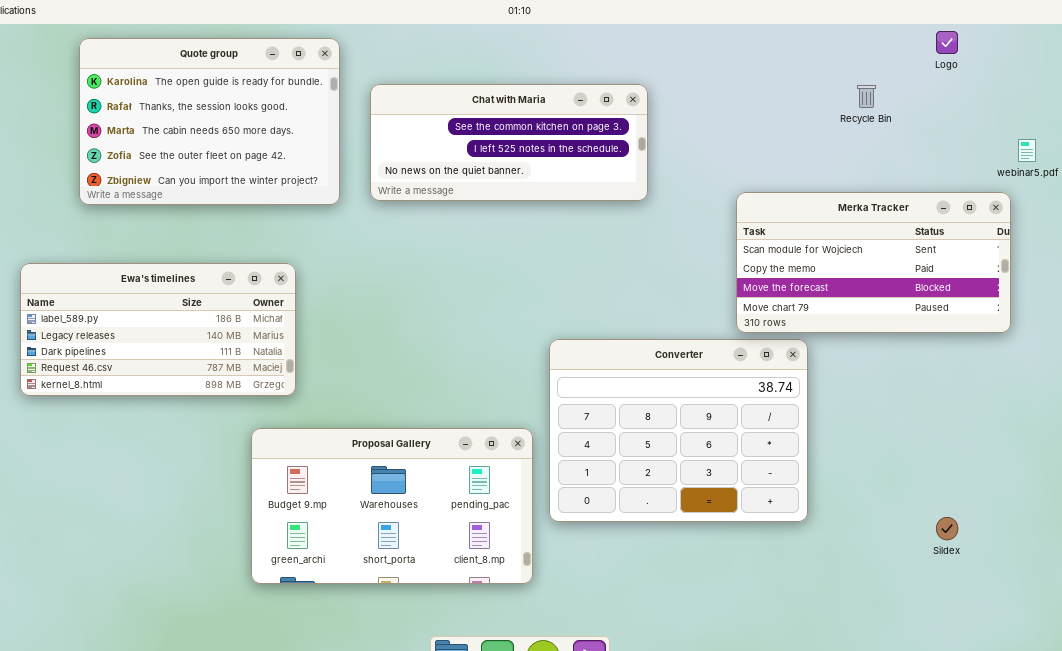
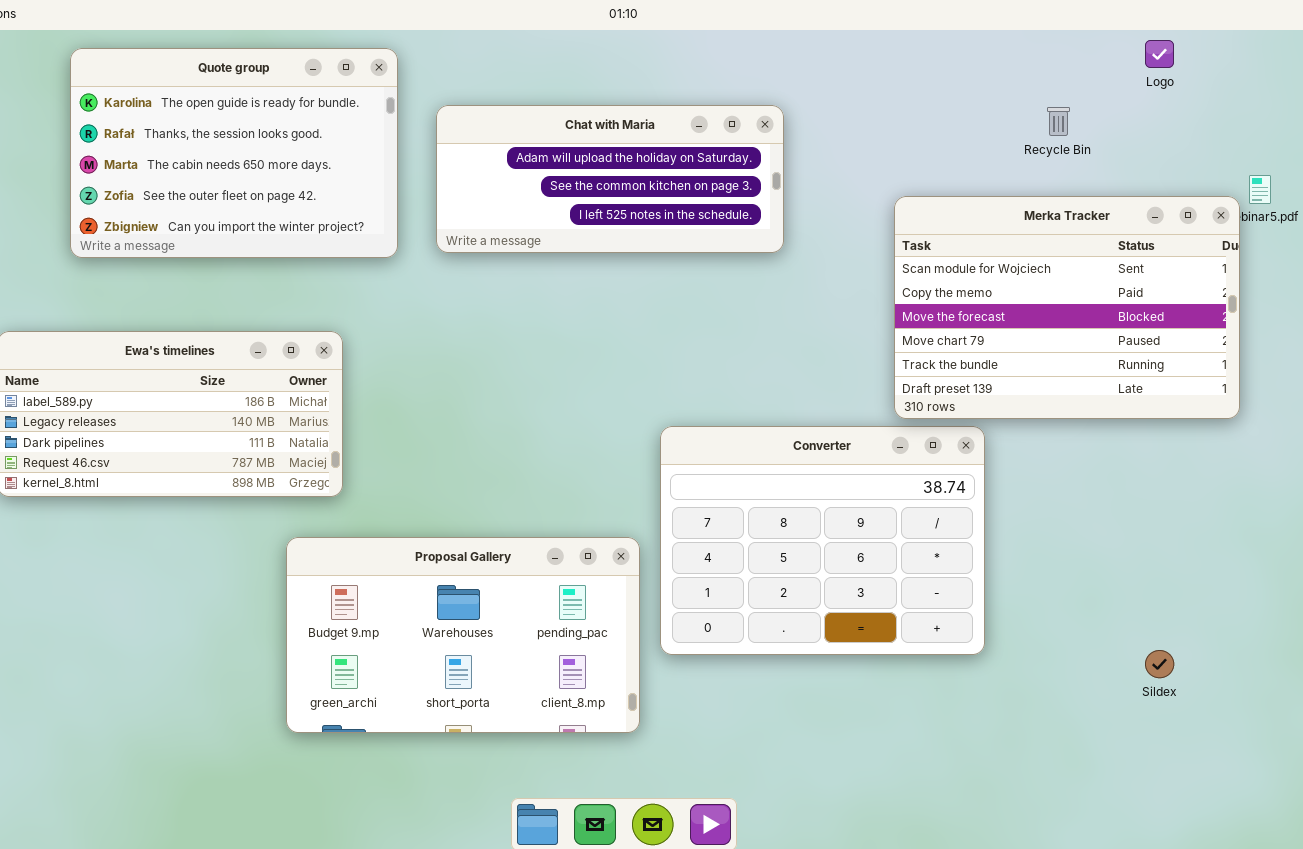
Chat with Maria: [370,84,648,201] -> [436,105,784,253], scrolled up 1 row
Merka Tracker: [736,192,1011,333] -> [894,196,1240,419], resized

